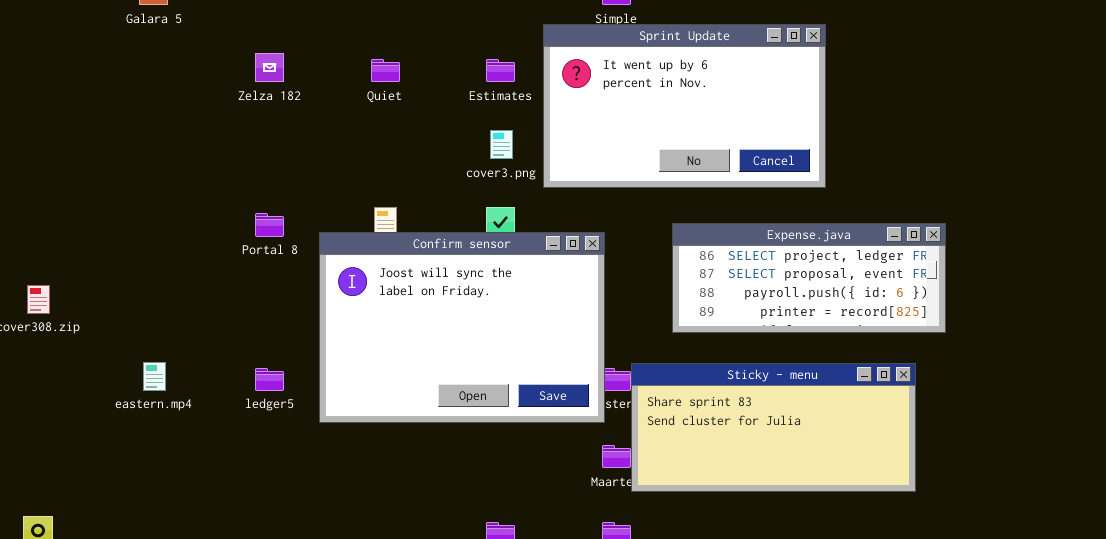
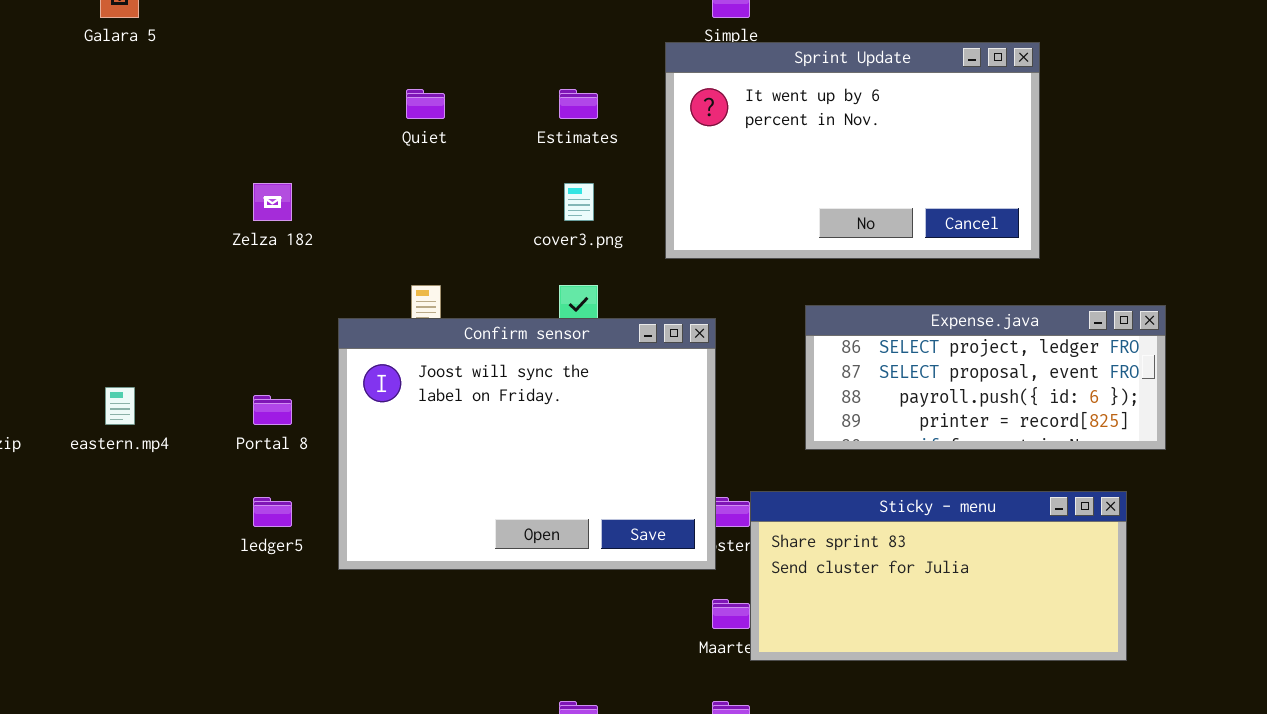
Sprint Update: [543,24,826,188] -> [665,42,1040,259], moved
Zelza 182: [255,53,284,82] -> [253,183,292,221], moved
Portal 8: [255,213,284,237] -> [253,395,292,425], moved
eastern.mp4: [143,362,166,391] -> [105,387,135,425], moved

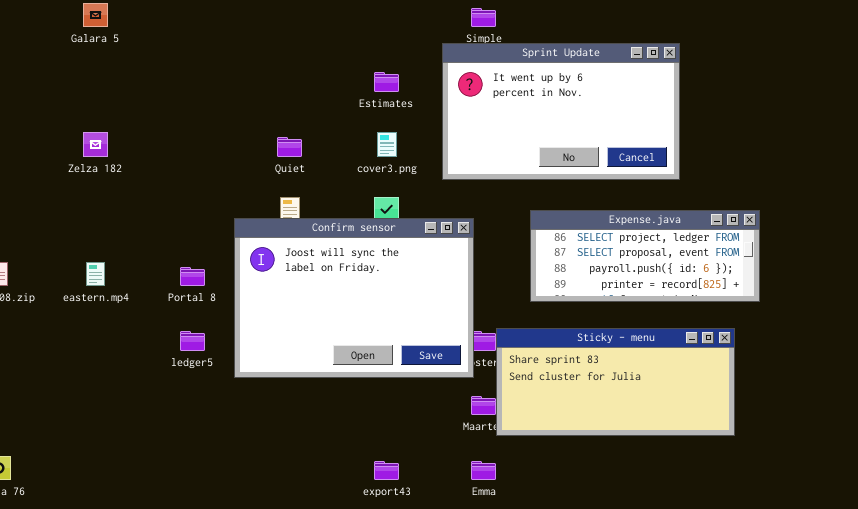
Quiet: [406,89,445,119] -> [277,137,302,157], moved
Zelza 182: [253,183,292,221] -> [83,132,108,157], moved

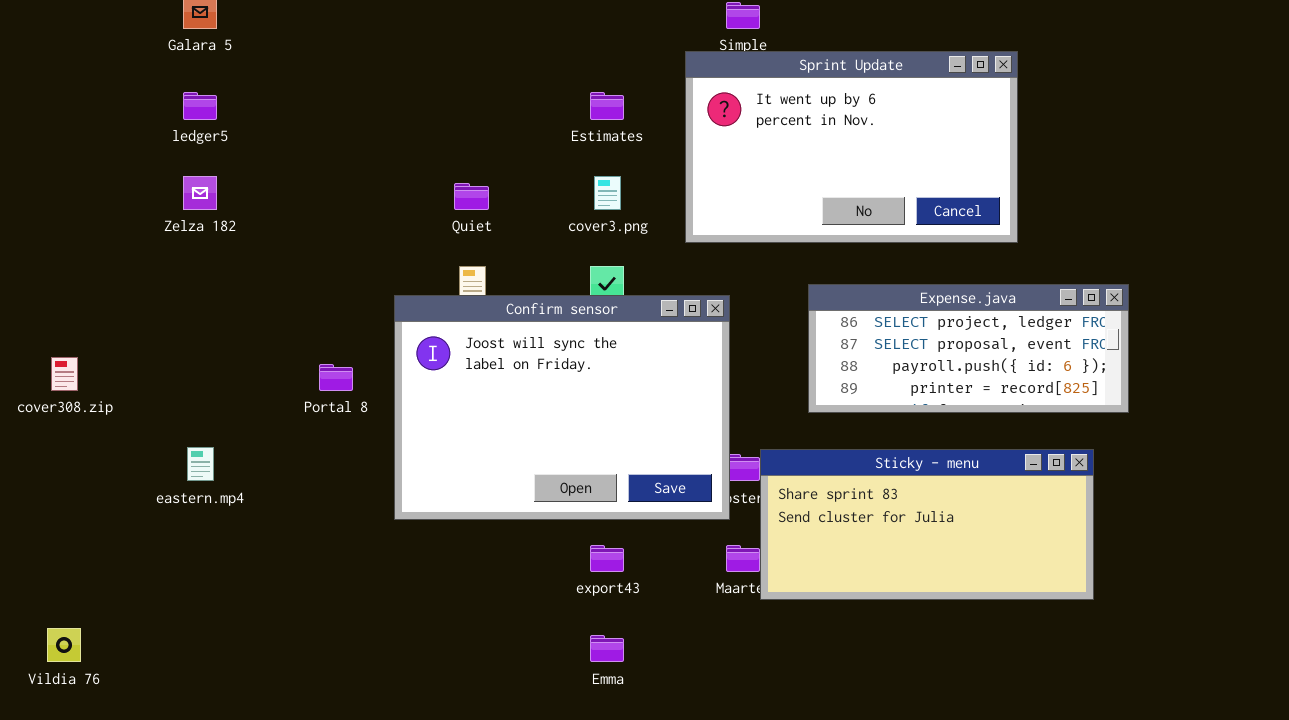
eastern.mp4: [86,262,105,286] -> [187,447,214,481], moved
ledger5: [180,331,205,351] -> [183,92,217,120], moved
export43: [374,461,399,480] -> [590,545,624,572], moved
Emma: [471,461,496,480] -> [590,635,624,662], moved

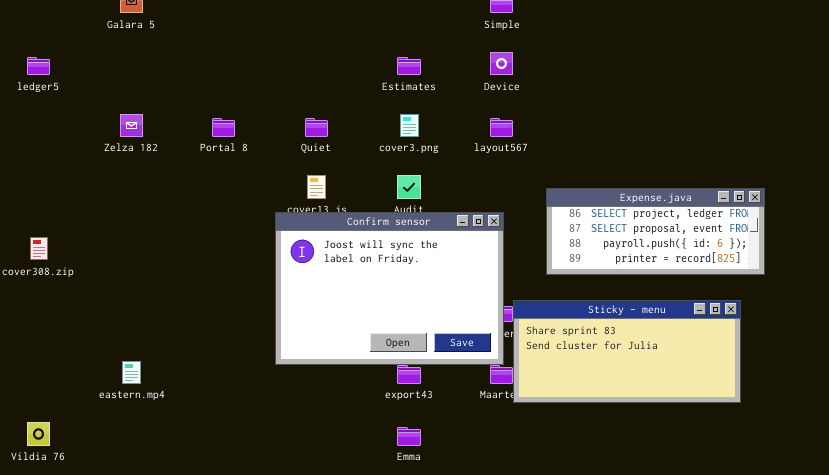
Sprint Update: [685,51,1018,243] -> none, closed
ledger5: [183,92,217,120] -> [27,57,50,75], moved
Confirm sensor: [394,295,730,520] -> [275,212,504,365], moved
Portal 8: [319,364,353,391] -> [212,118,235,137], moved
eastern.mp4: [187,447,214,481] -> [122,361,141,384], moved

